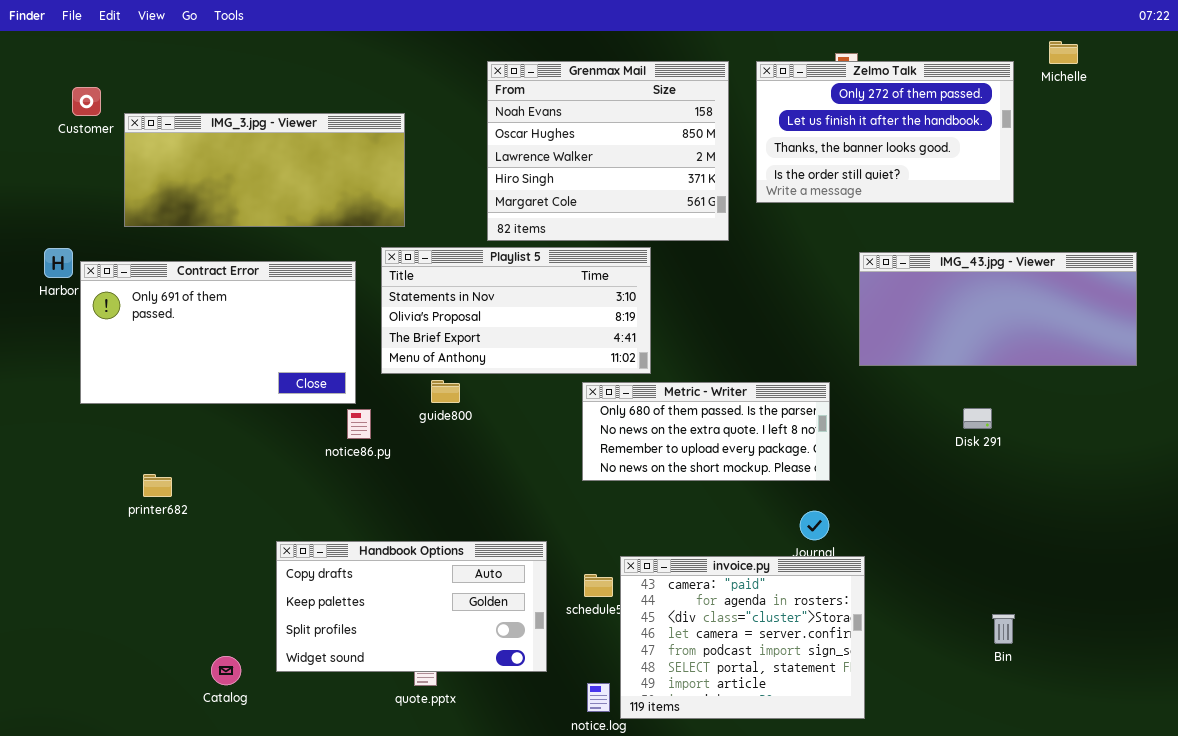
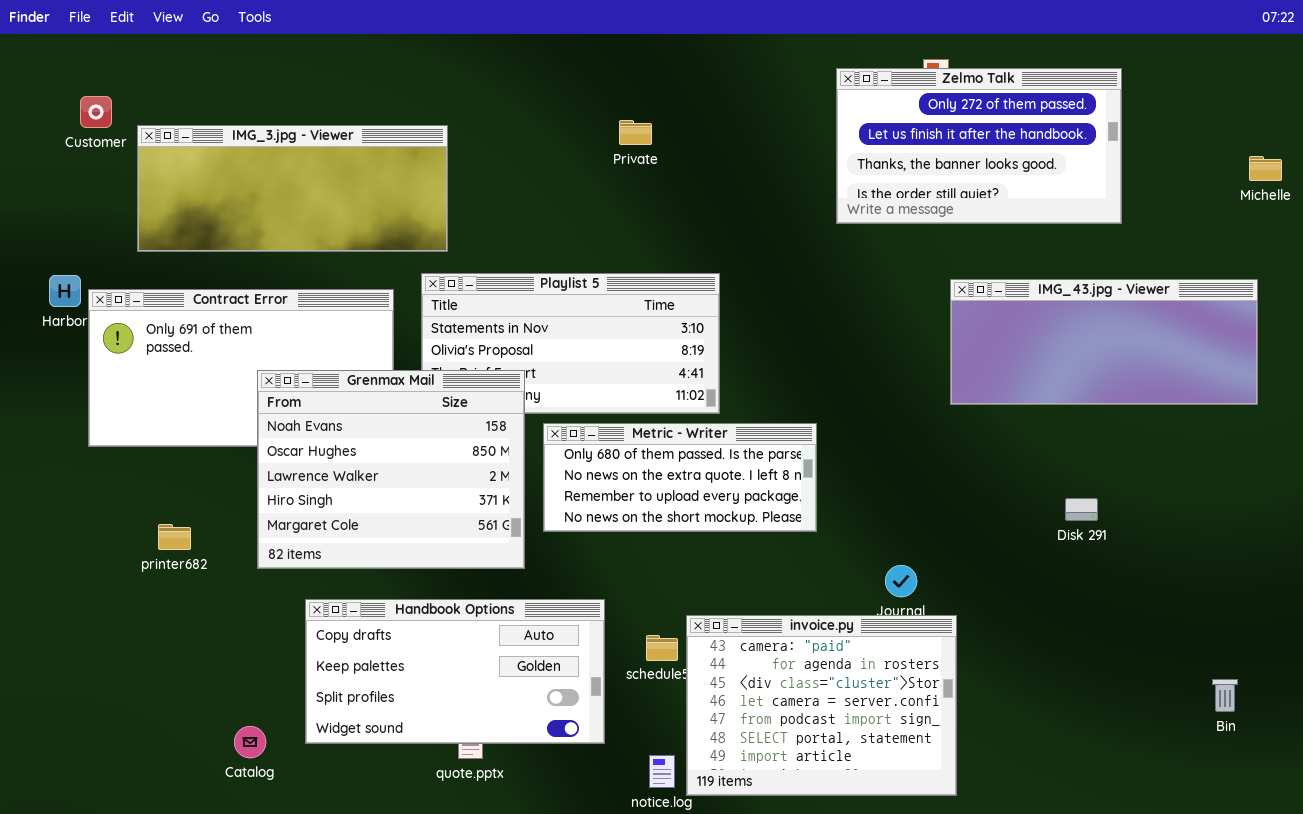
Michelle: [1049,41,1078,64] -> [1249,156,1282,181], moved
Grenmax Mail: [487,61,729,241] -> [257,370,525,569], moved
Metric - Writer: [582,382,830,481] -> [543,423,817,532], moved
Disk 291: [963,408,992,429] -> [1065,498,1098,521], moved
Bin: [992,614,1015,644] -> [1212,679,1238,712], moved

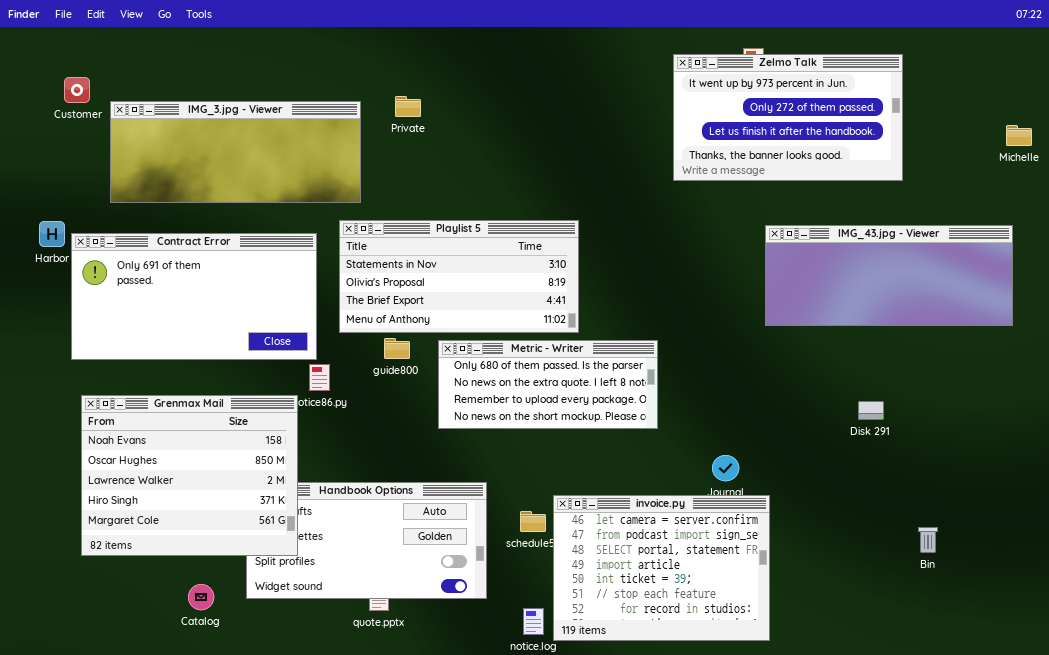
Zelmo Talk: [836,68,1122,224] -> [673,54,903,181], scrolled up 1 row
Private: [619,120,652,145] -> [395,96,421,117], moved
Grenmax Mail: [257,370,525,569] -> [81,395,298,556], moved
invoice.py: [686,615,957,796] -> [553,495,770,641], scrolled down 3 rows
Bin: [1212,679,1238,712] -> [918,527,938,553], moved

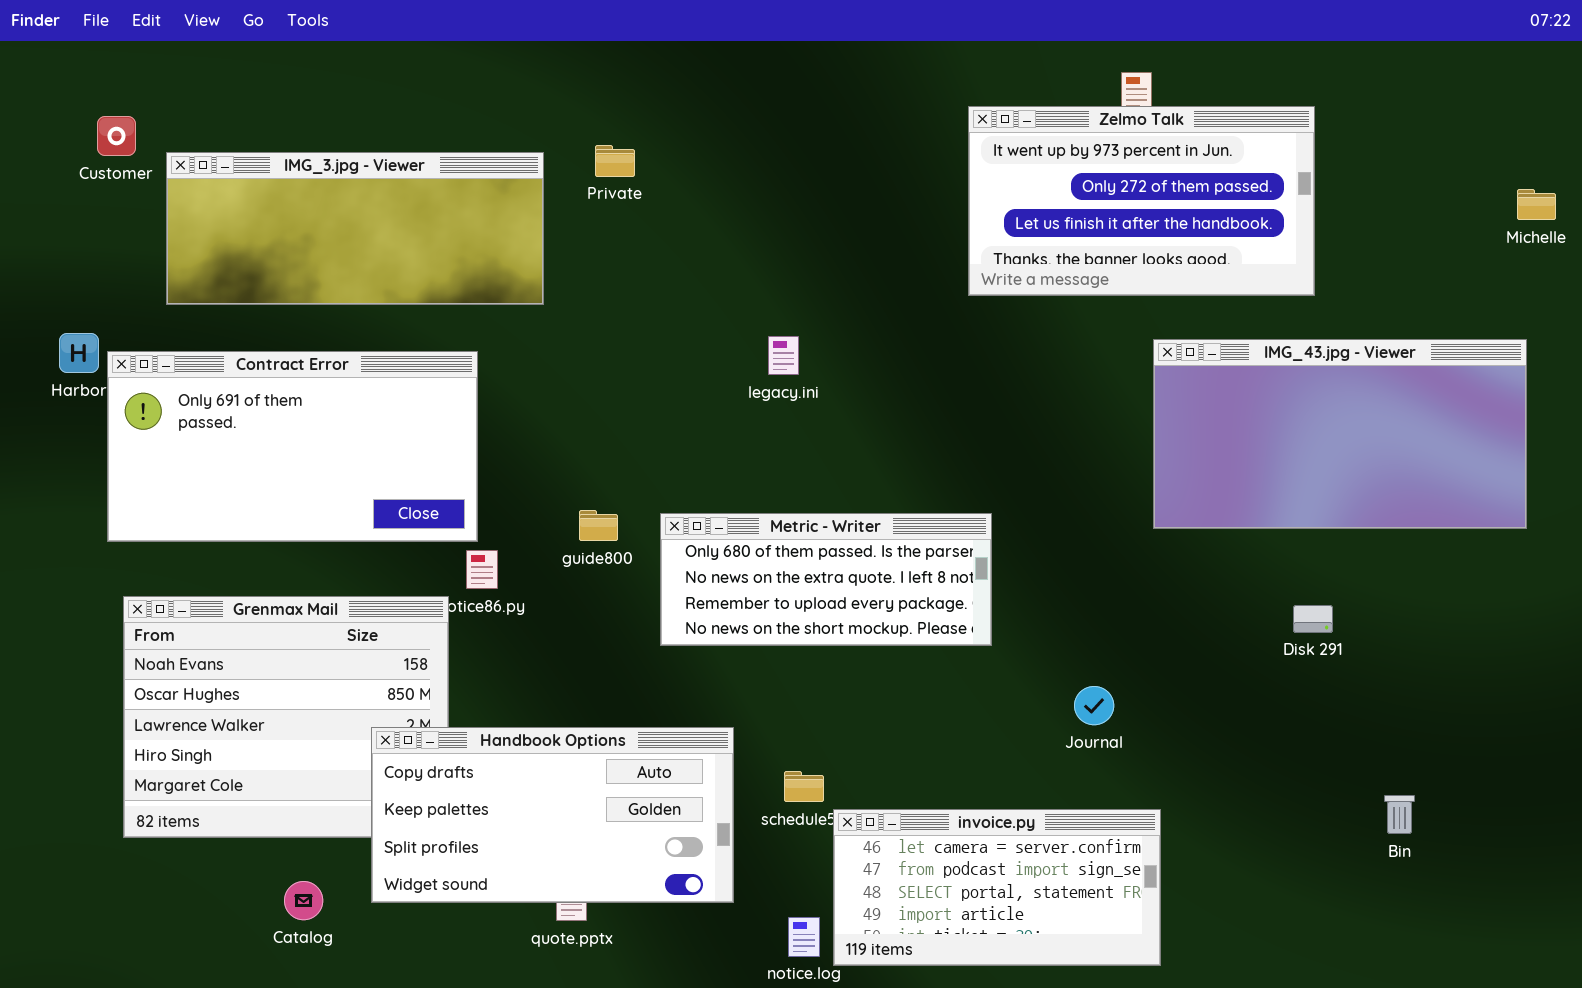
Zelmo Talk: [673,54,903,181] -> [968,106,1315,296], moved
Playlist 5: [339,220,579,333] -> none, closed
IMG_43.jpg - Viewer: [765,225,1013,326] -> [1153,339,1527,529], resized
Handbook Options: [246,482,487,599] -> [371,727,734,903], raised
invoice.py: [553,495,770,641] -> [833,809,1161,966], resized

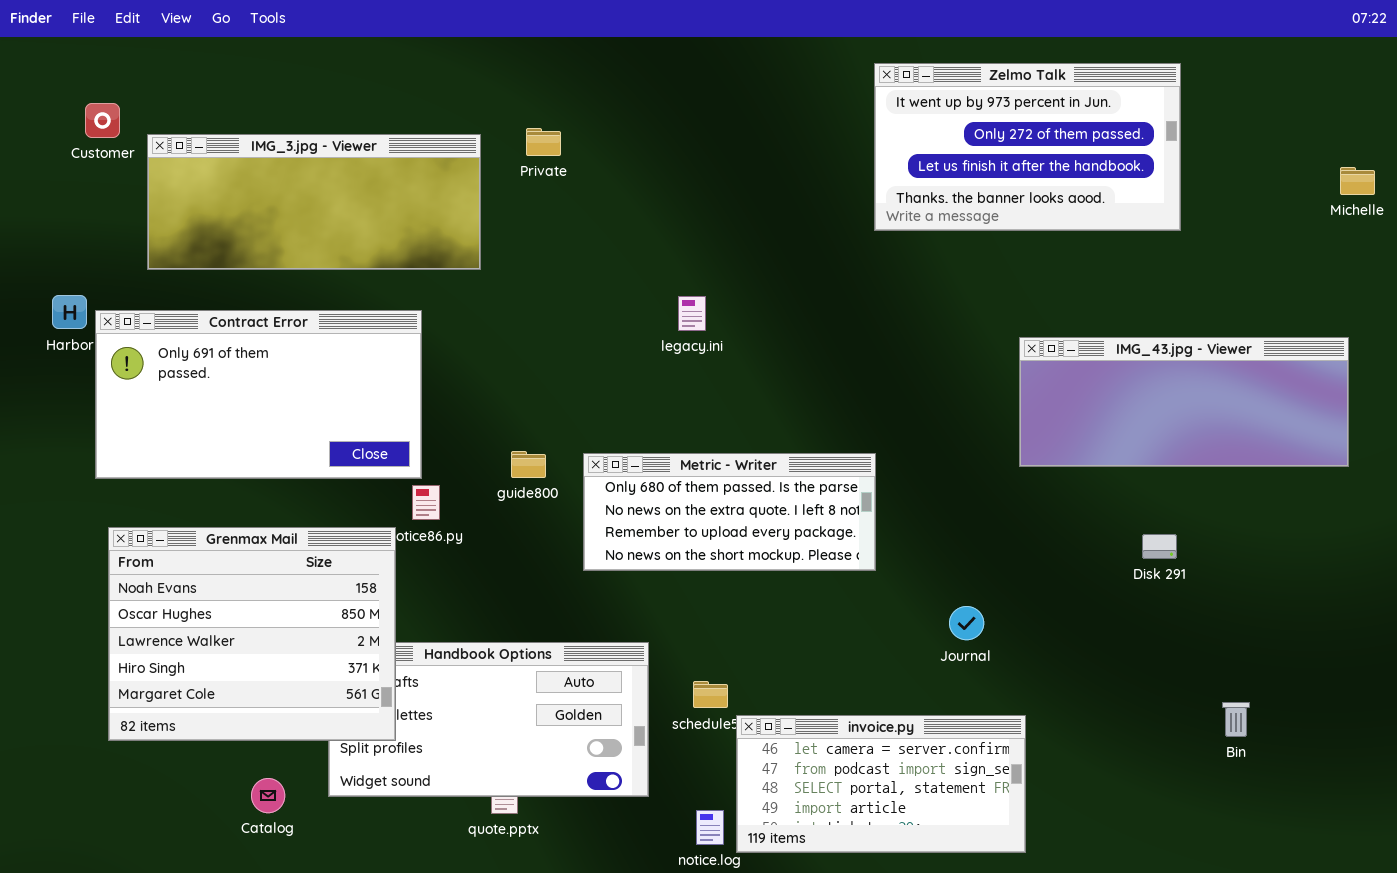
Zelmo Talk: [968,106,1315,296] -> [874,63,1181,231], moved
IMG_43.jpg - Viewer: [1153,339,1527,529] -> [1019,337,1349,467], resized
Grenmax Mail: [123,596,449,838] -> [108,527,396,741], raised

